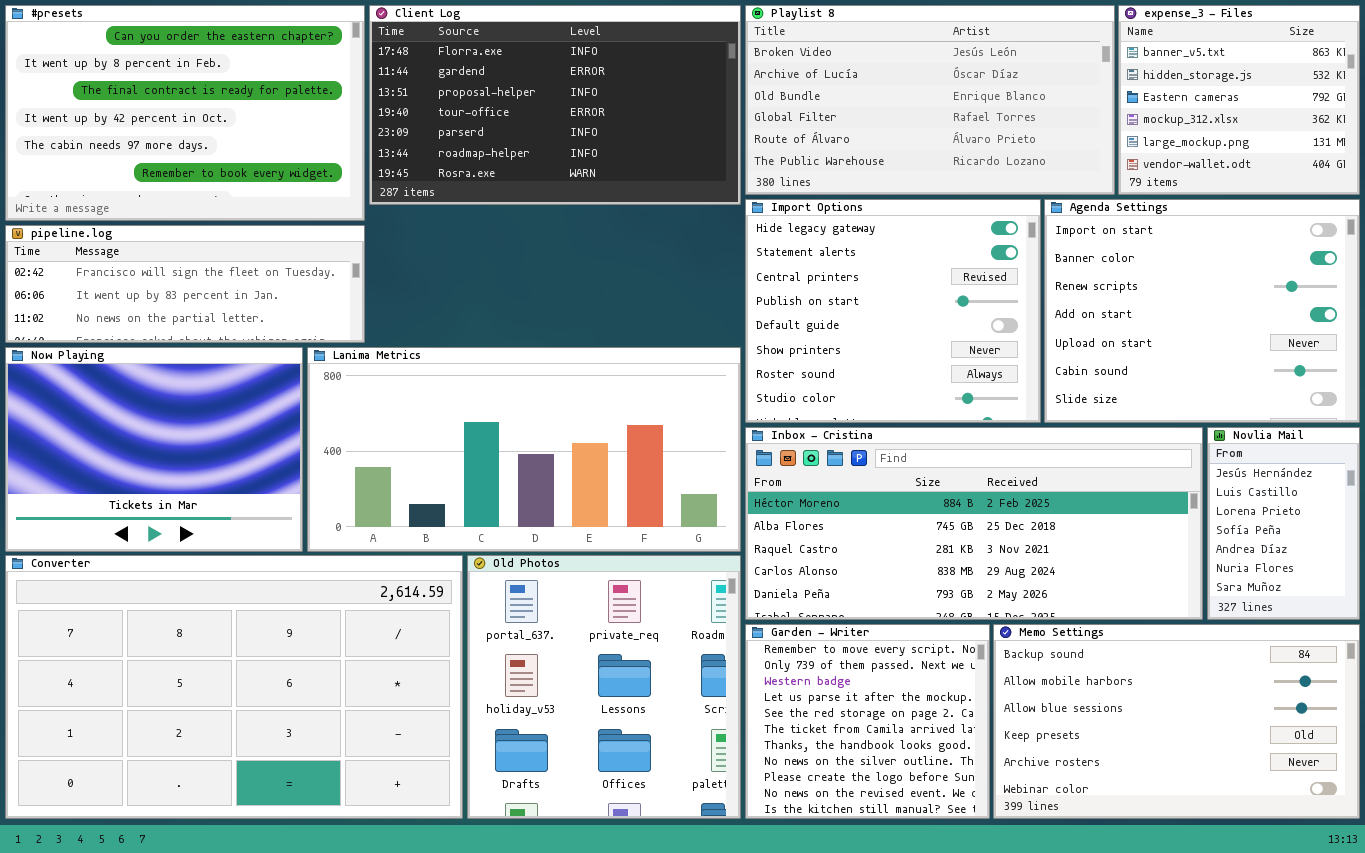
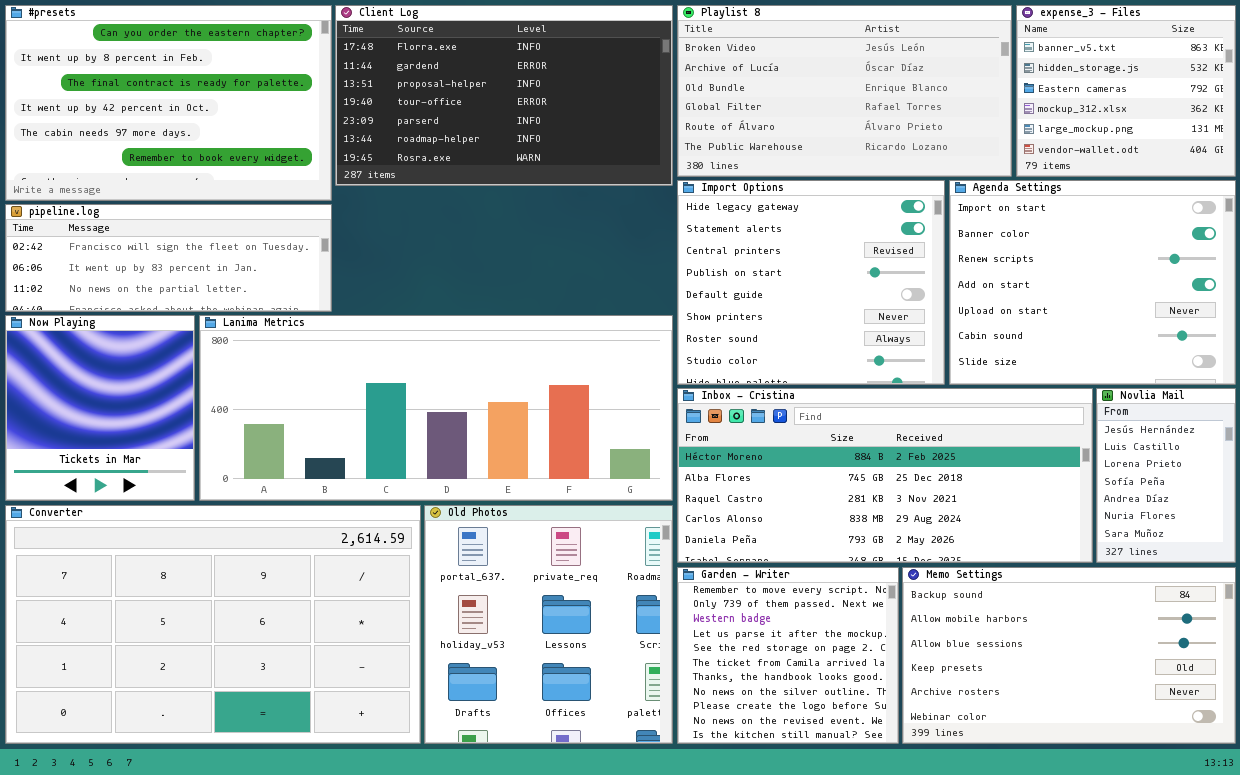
Now Playing: [5,347,303,552] -> [5,315,195,501], resized
Lanima Metrics: [307,347,741,552] -> [199,315,673,501], resized

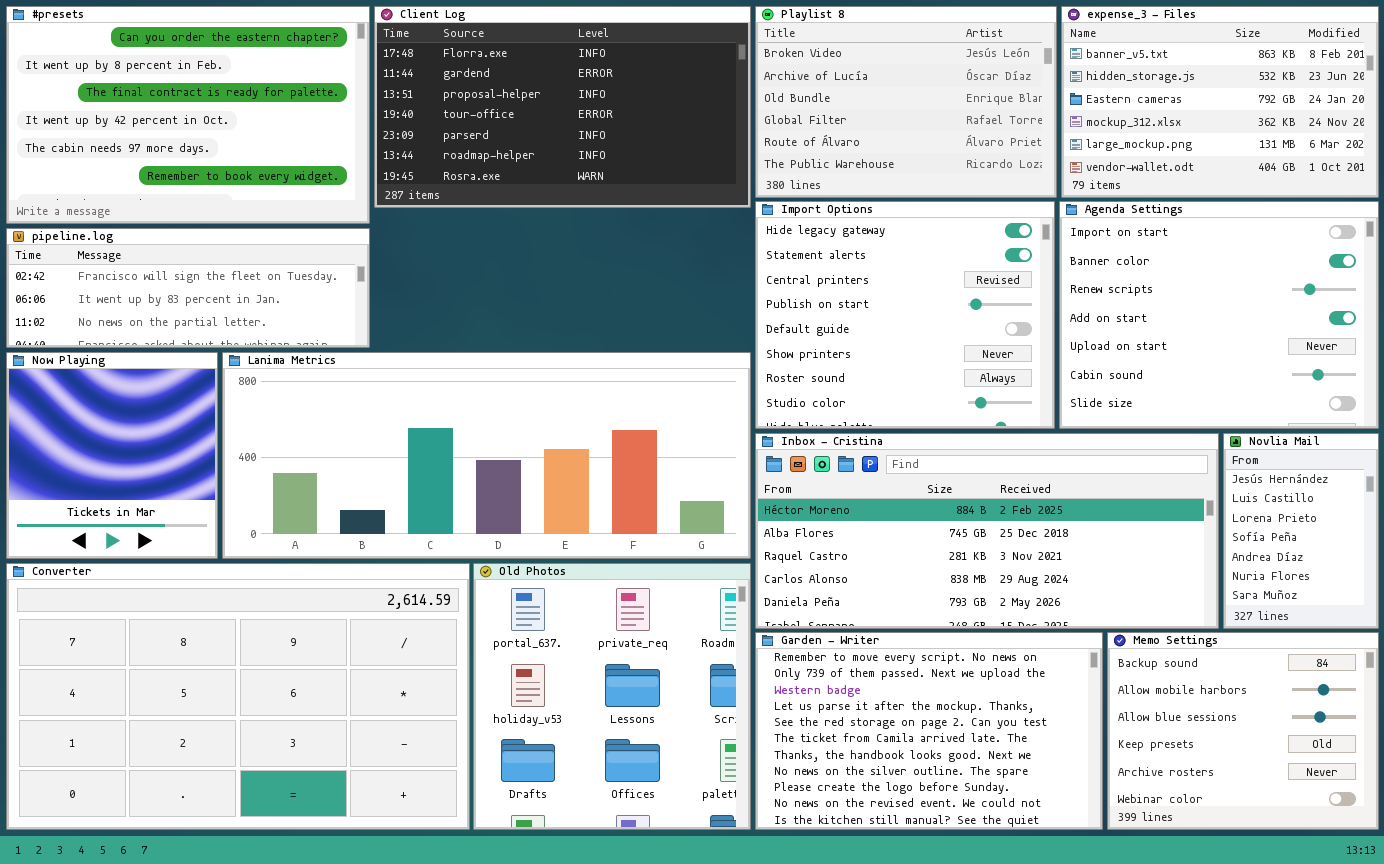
Playlist 8: [677,5,1012,177] -> [755,6,1057,198], resized
expense_3 - Files: [1016,5,1236,177] -> [1061,6,1379,198], resized
Garden - Writer: [677,567,899,744] -> [755,632,1103,830], resized
Memo Settings: [902,567,1236,744] -> [1107,632,1379,830], resized

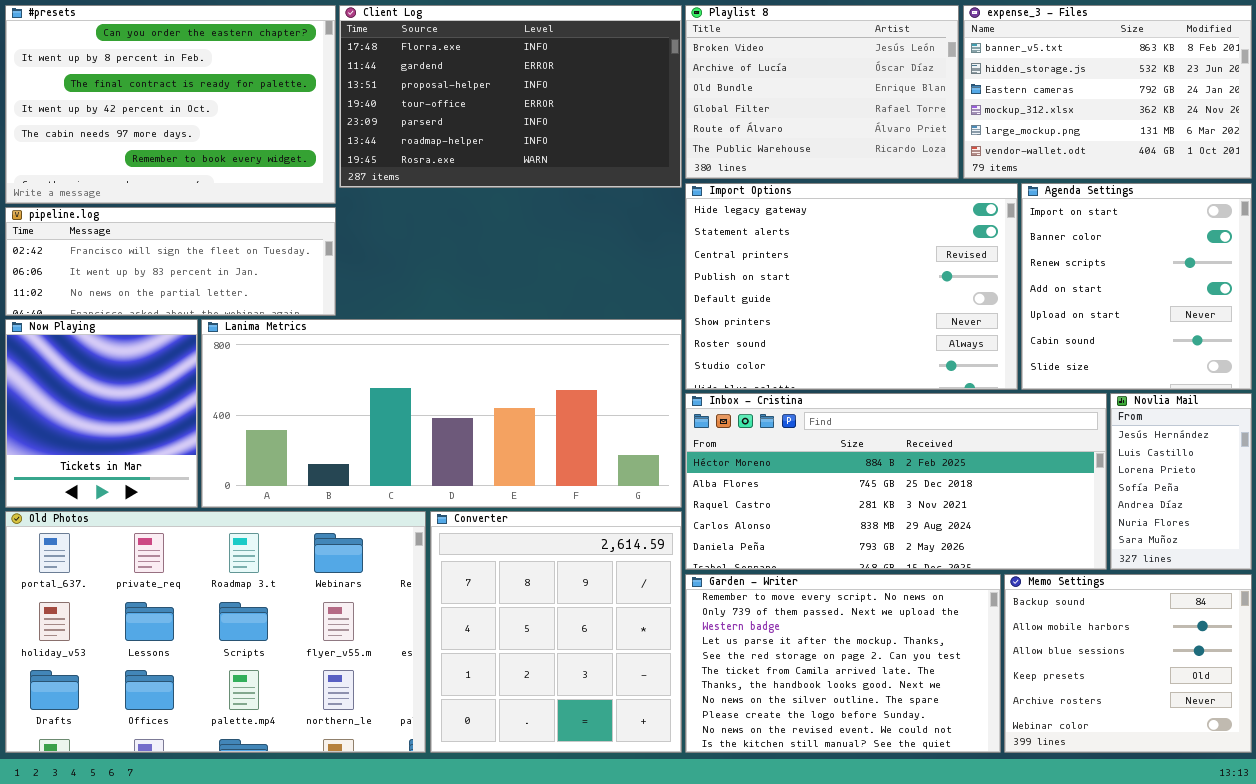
Import Options: [755,201,1055,429] -> [685,183,1018,390], resized
Agenda Settings: [1059,201,1379,429] -> [1021,183,1252,390], resized
Converter: [6,563,470,830] -> [430,511,682,753], moved, resized
Old Photos: [473,563,751,830] -> [5,511,426,753], moved, resized

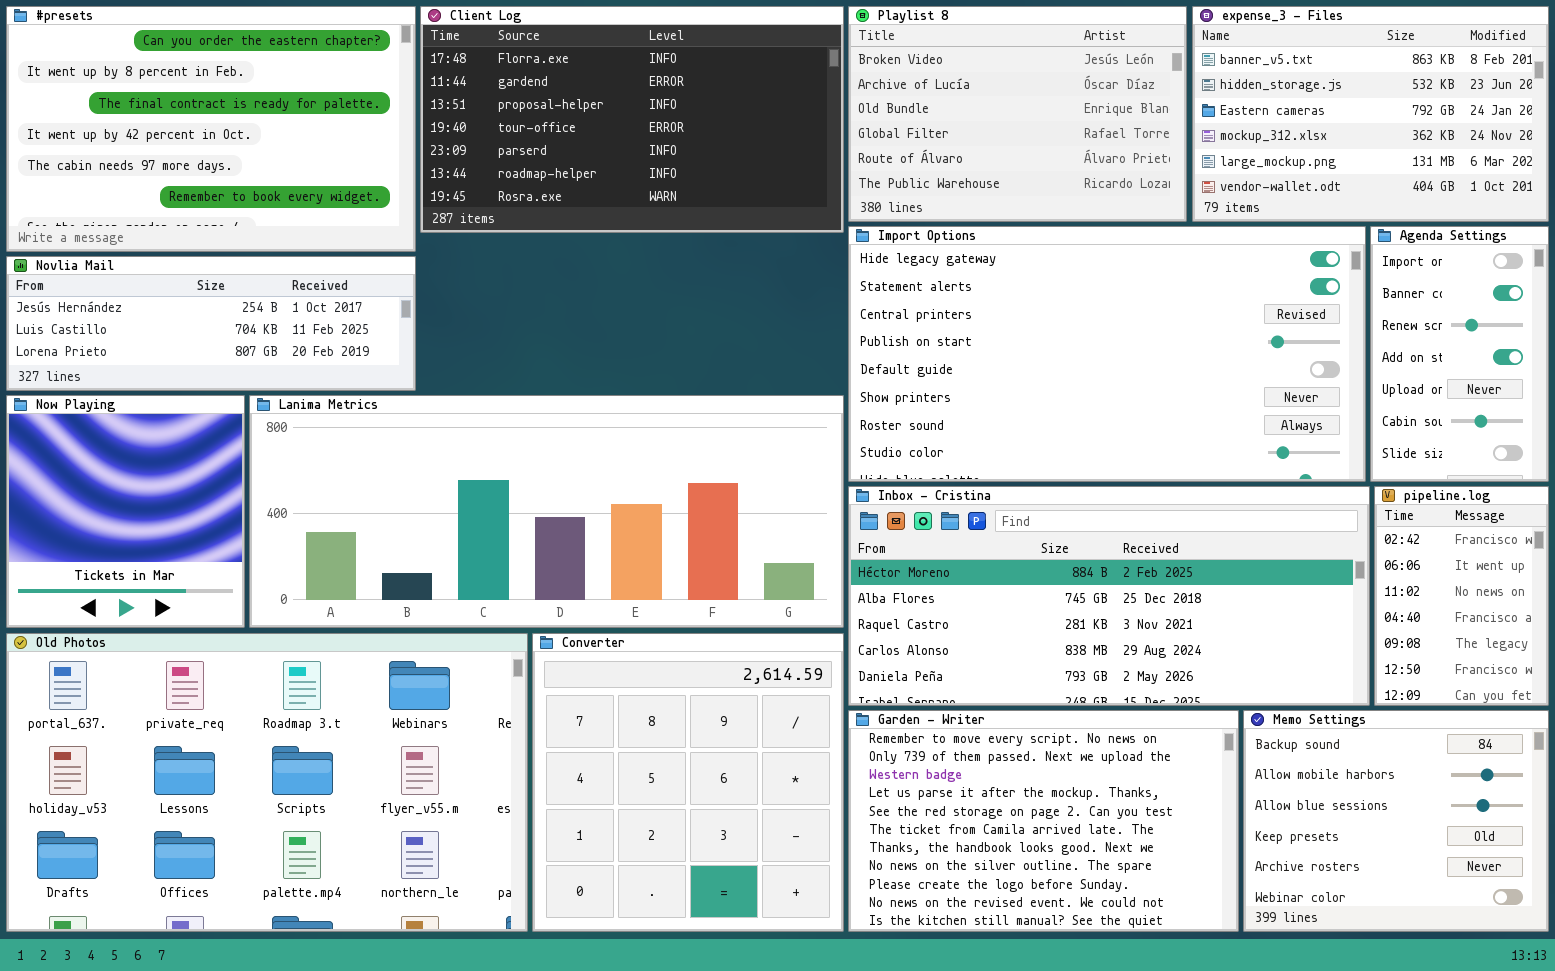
Import Options: [685,183,1018,390] -> [848,226,1366,482], resized
Agenda Settings: [1021,183,1252,390] -> [1370,226,1549,482], resized
pipeline.log: [5,207,336,316] -> [1374,486,1549,706], moved, resized
Novlia Mail: [1110,393,1252,570] -> [6,256,416,391], moved, resized

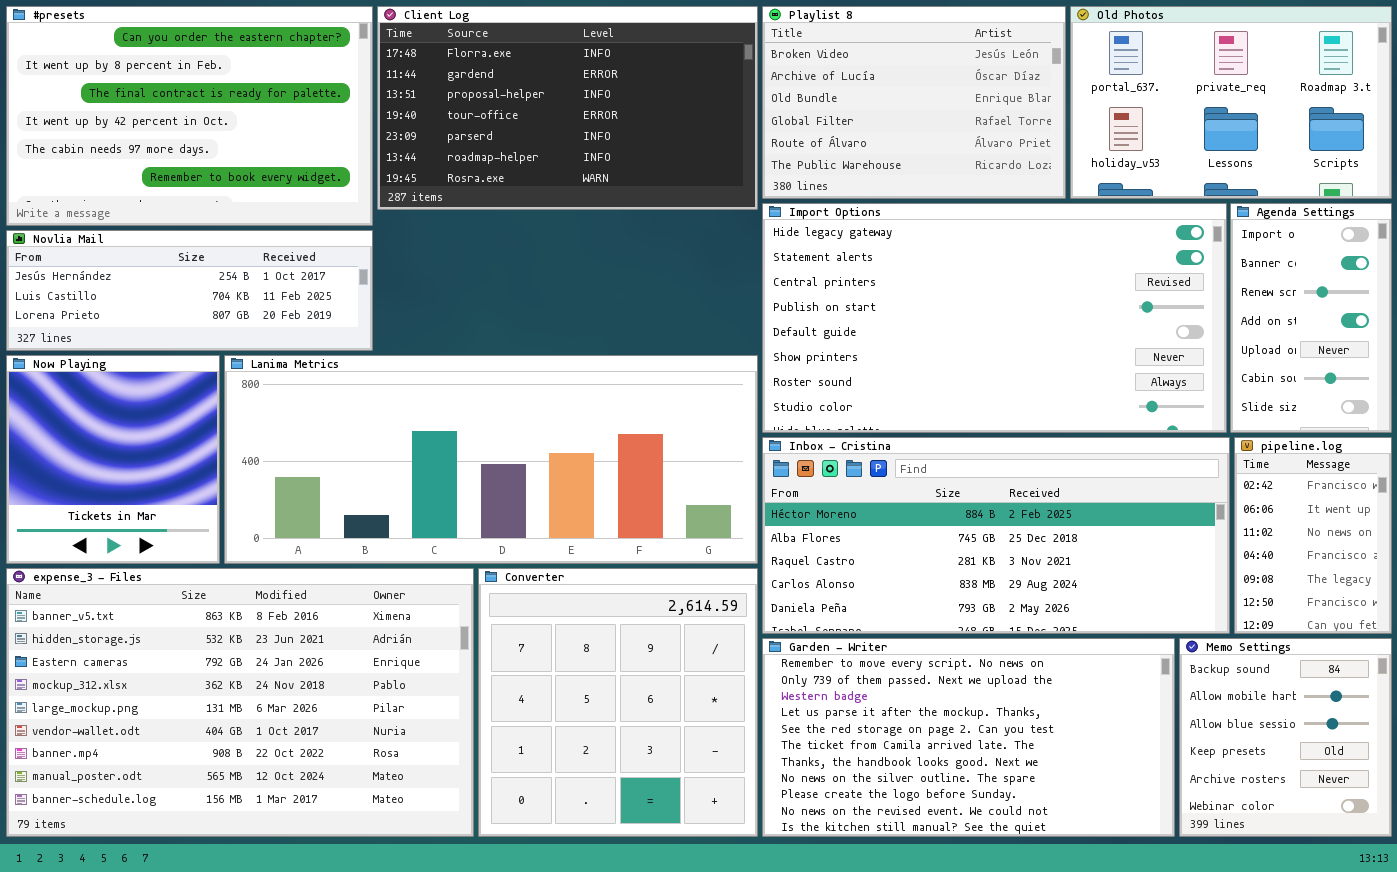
expense_3 - Files: [1192,6,1549,222] -> [6,568,474,837], moved, resized
Old Photos: [6,633,528,932] -> [1070,6,1392,199], moved, resized
Garden - Writer: [848,710,1239,932] -> [762,638,1175,837], resized
Memo Settings: [1243,710,1549,932] -> [1179,638,1392,837], resized

